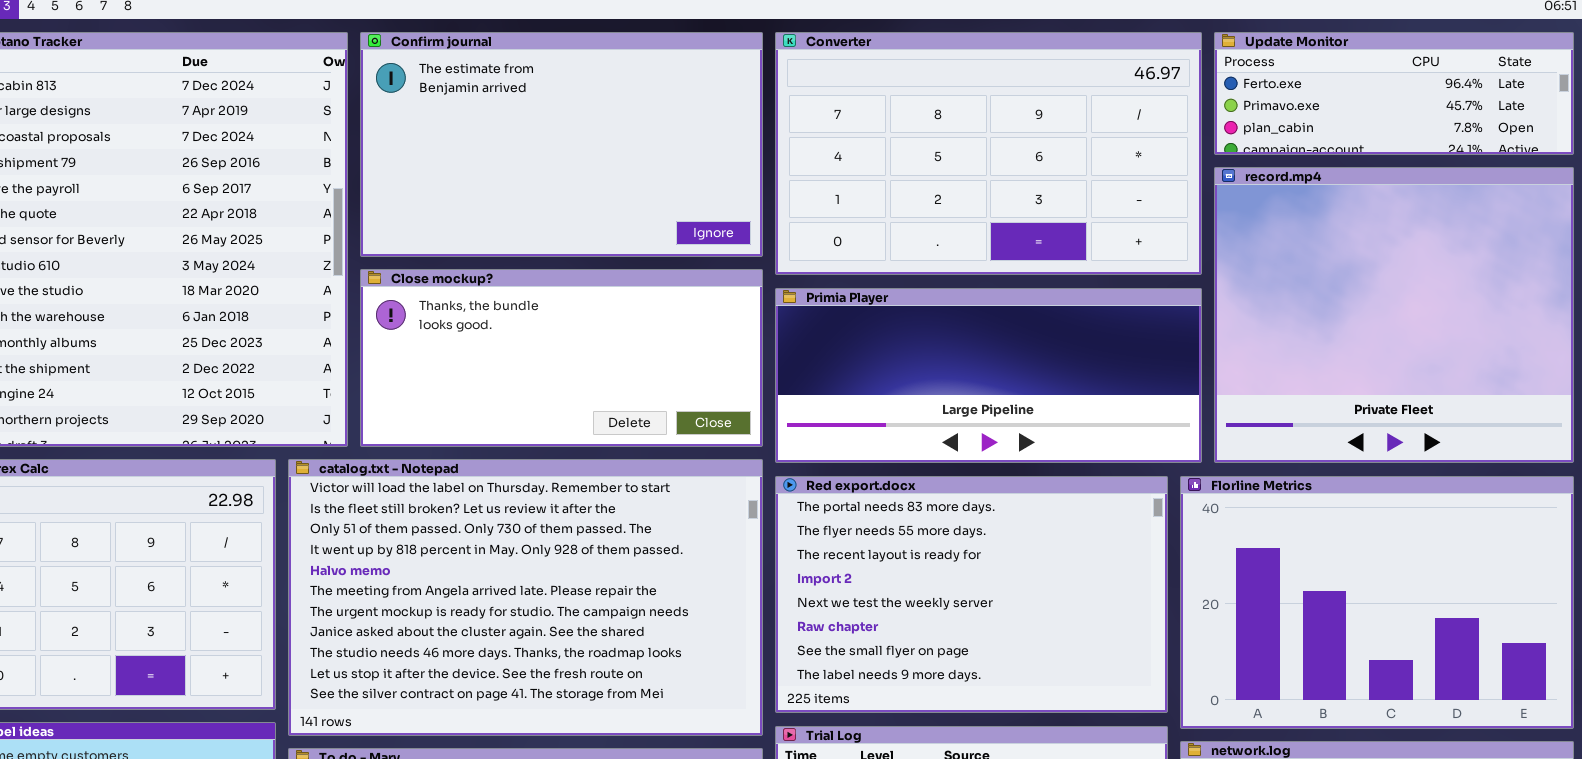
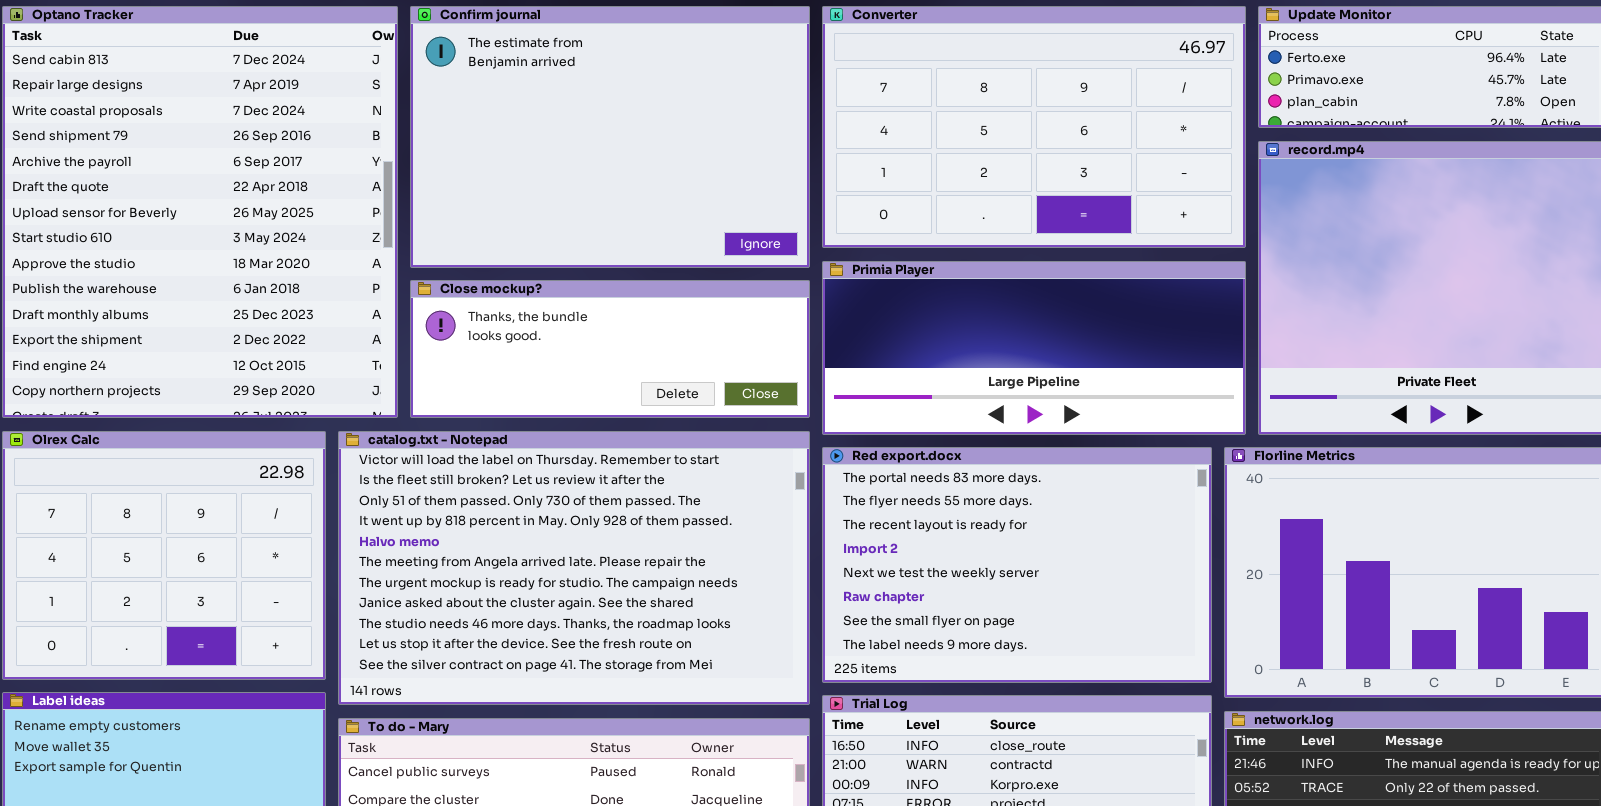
Confirm journal: [360,32,763,257] -> [410,6,810,268], resized
Close mockup?: [360,269,763,447] -> [410,280,810,418], resized

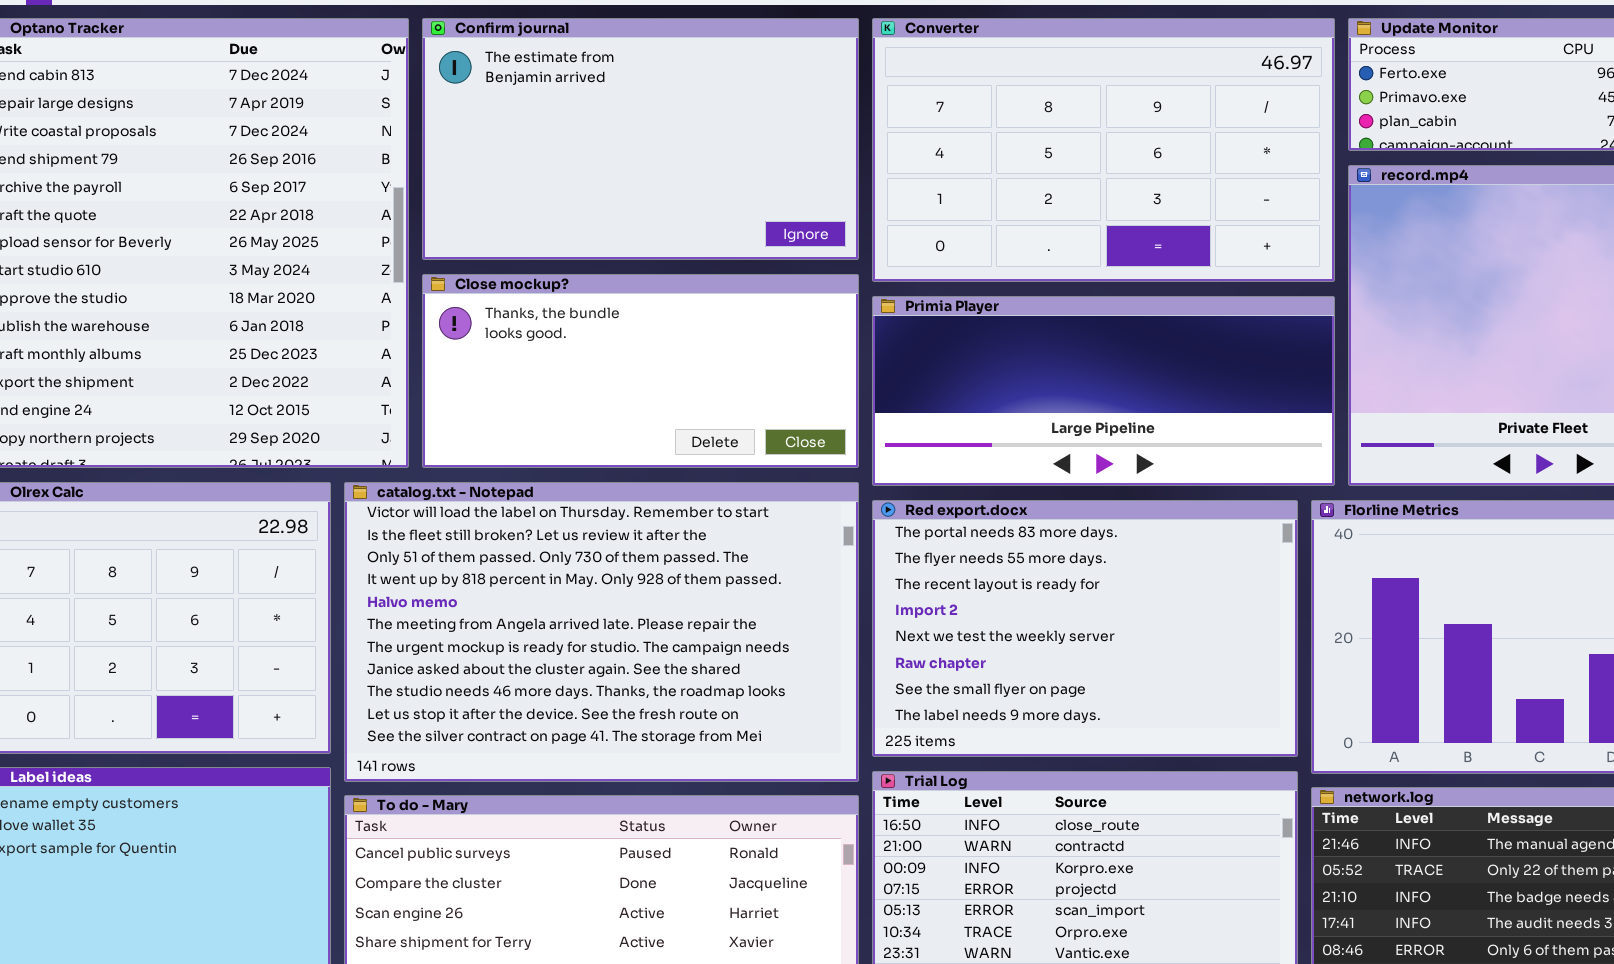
Confirm journal: [410,6,810,268] -> [422,18,859,260], resized
Close mockup?: [410,280,810,418] -> [422,274,859,468], resized

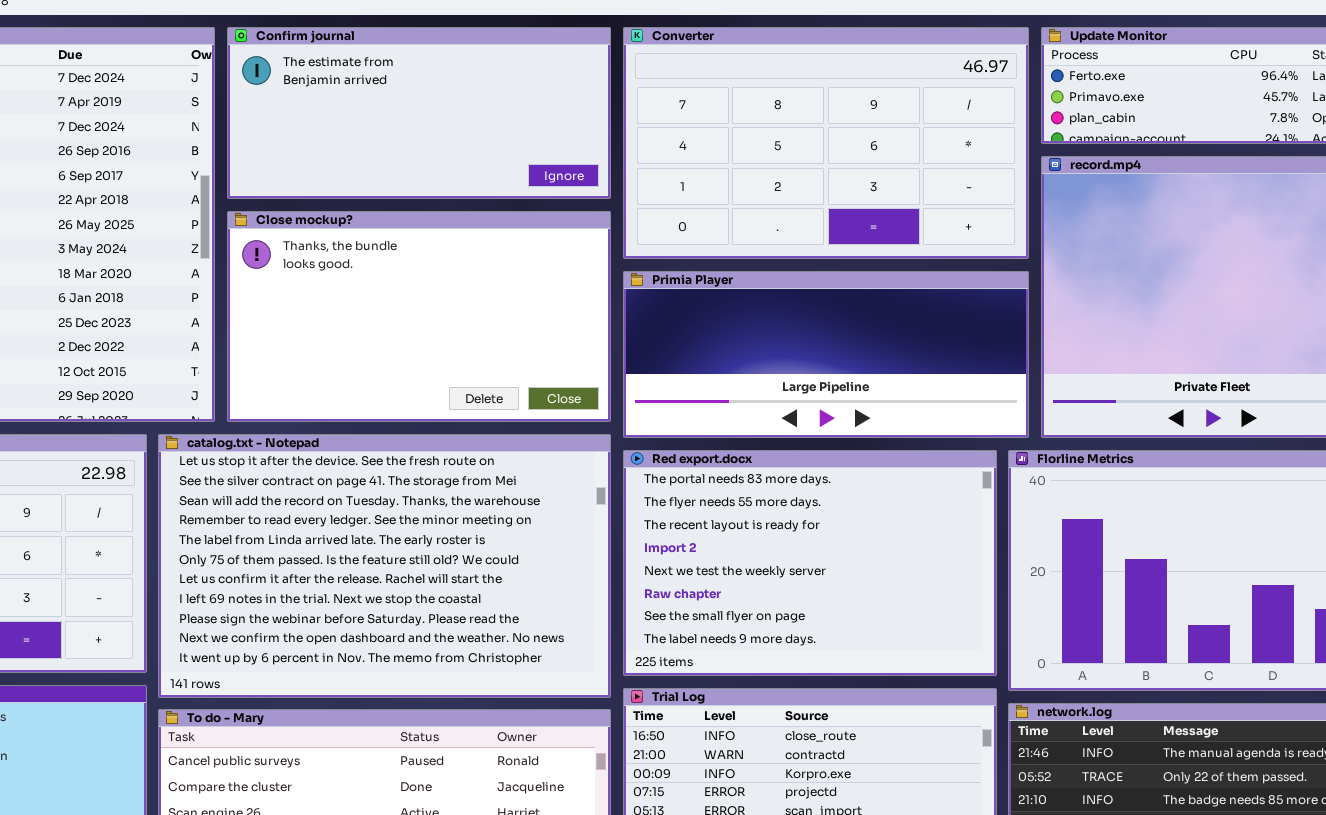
Confirm journal: [422,18,859,260] -> [227,27,611,199], resized
Close mockup?: [422,274,859,468] -> [227,211,611,422], resized
catalog.txt - Notepad: [344,482,859,782] -> [158,434,611,698], scrolled down 9 rows

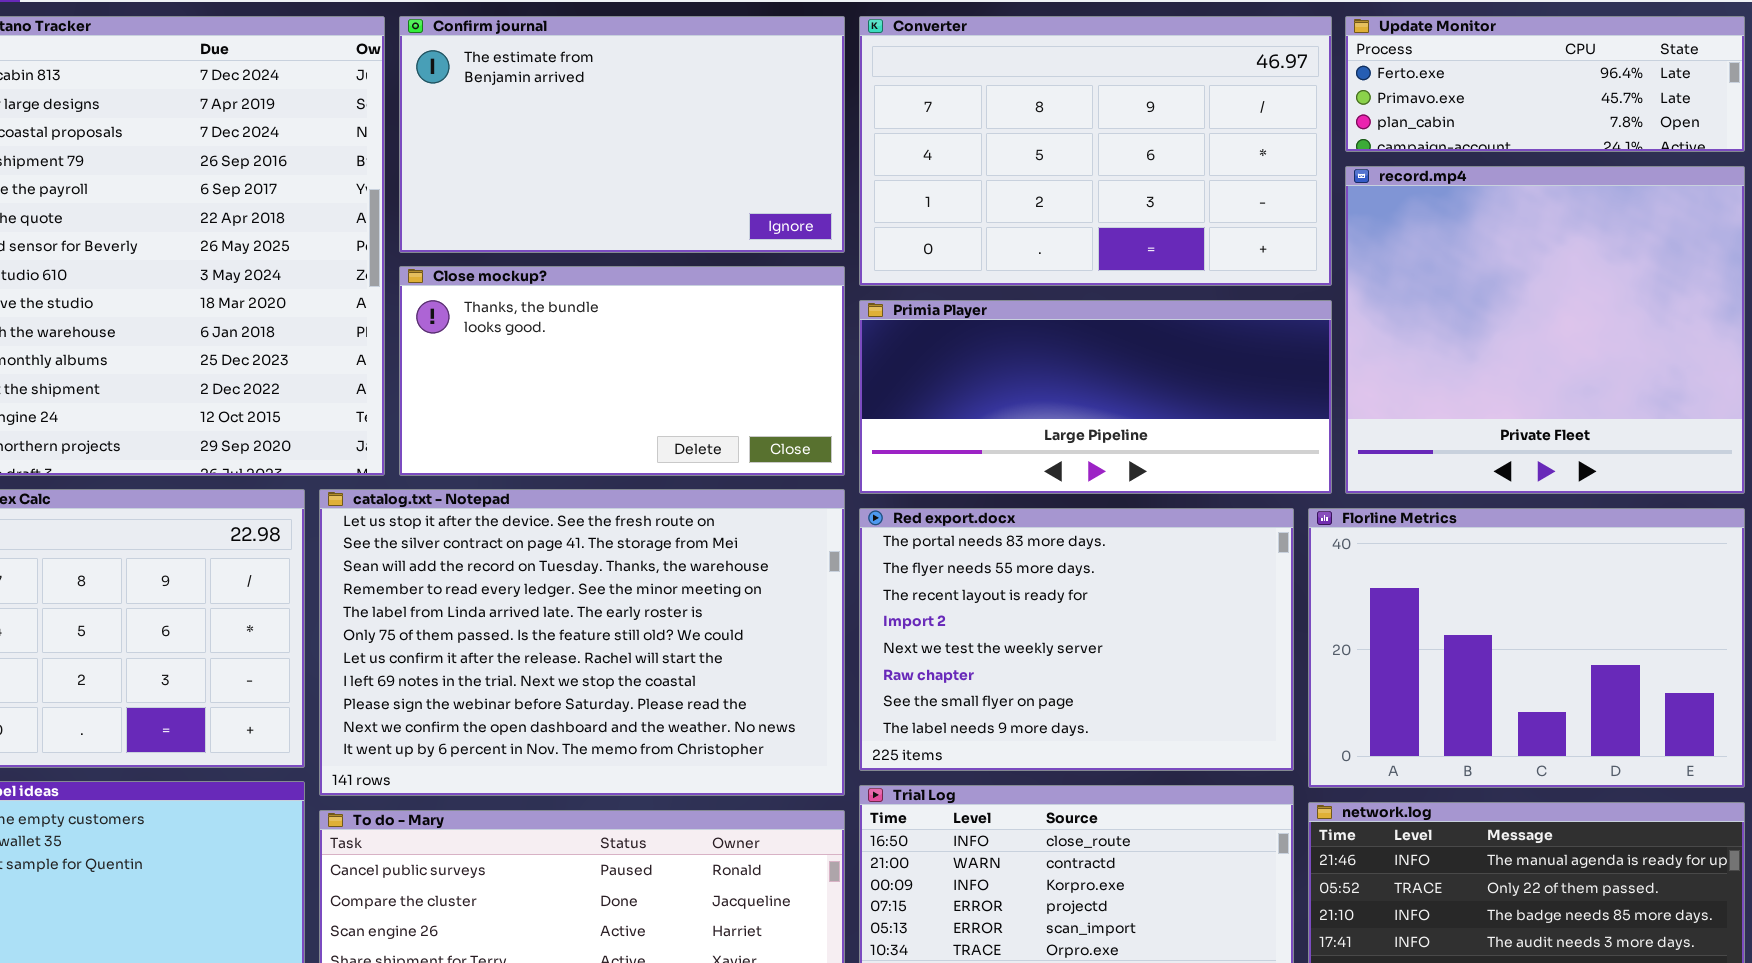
Confirm journal: [227,27,611,199] -> [399,16,845,253], resized
Close mockup?: [227,211,611,422] -> [399,266,845,476], resized

